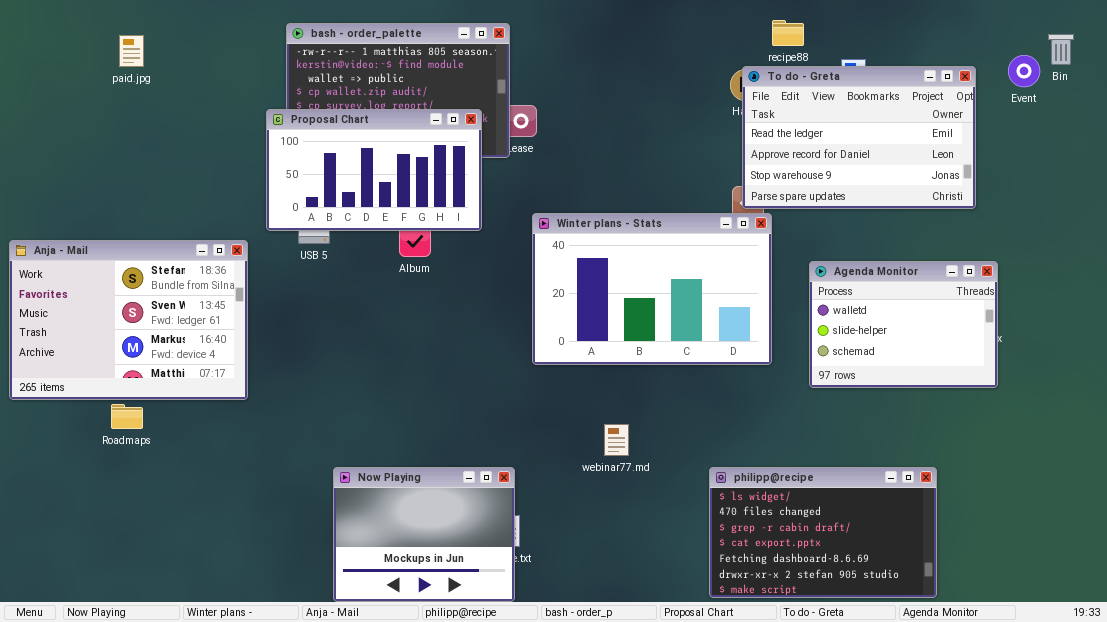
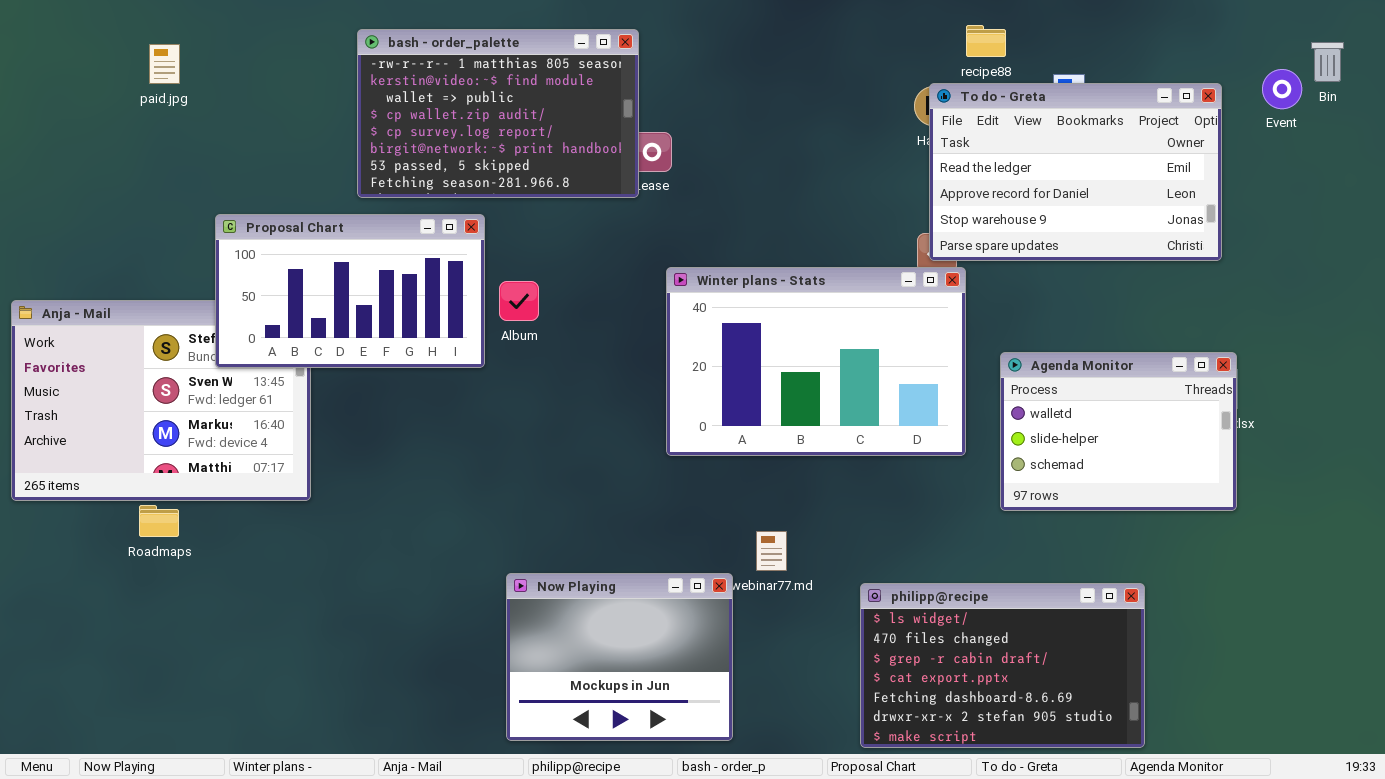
Proposal Chart: [266,109,482,231] -> [215,214,485,368], moved
Agenda Monitor: [809,261,998,388] -> [1000,352,1237,511], moved
Now Playing: [333,467,515,602] -> [506,573,733,741], moved
philipp@recipe: [709,467,937,598] -> [860,583,1145,748], moved

